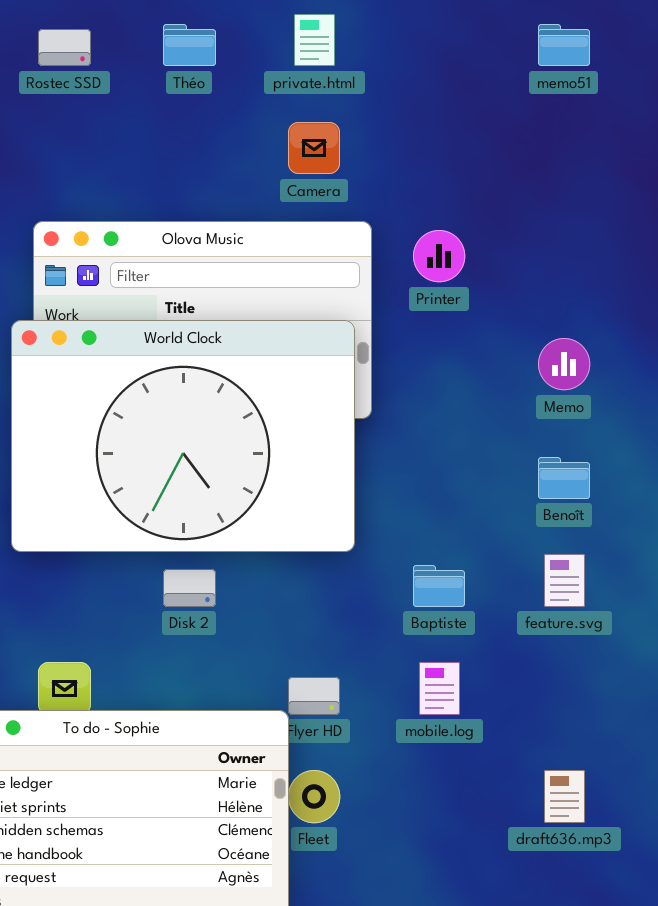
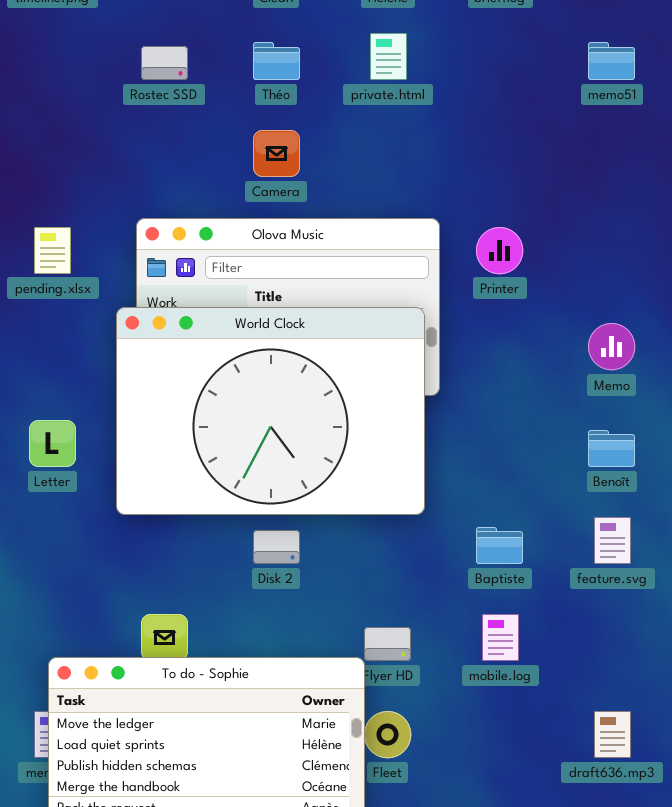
Camera: [288,122,340,174] -> [253,130,300,177], moved

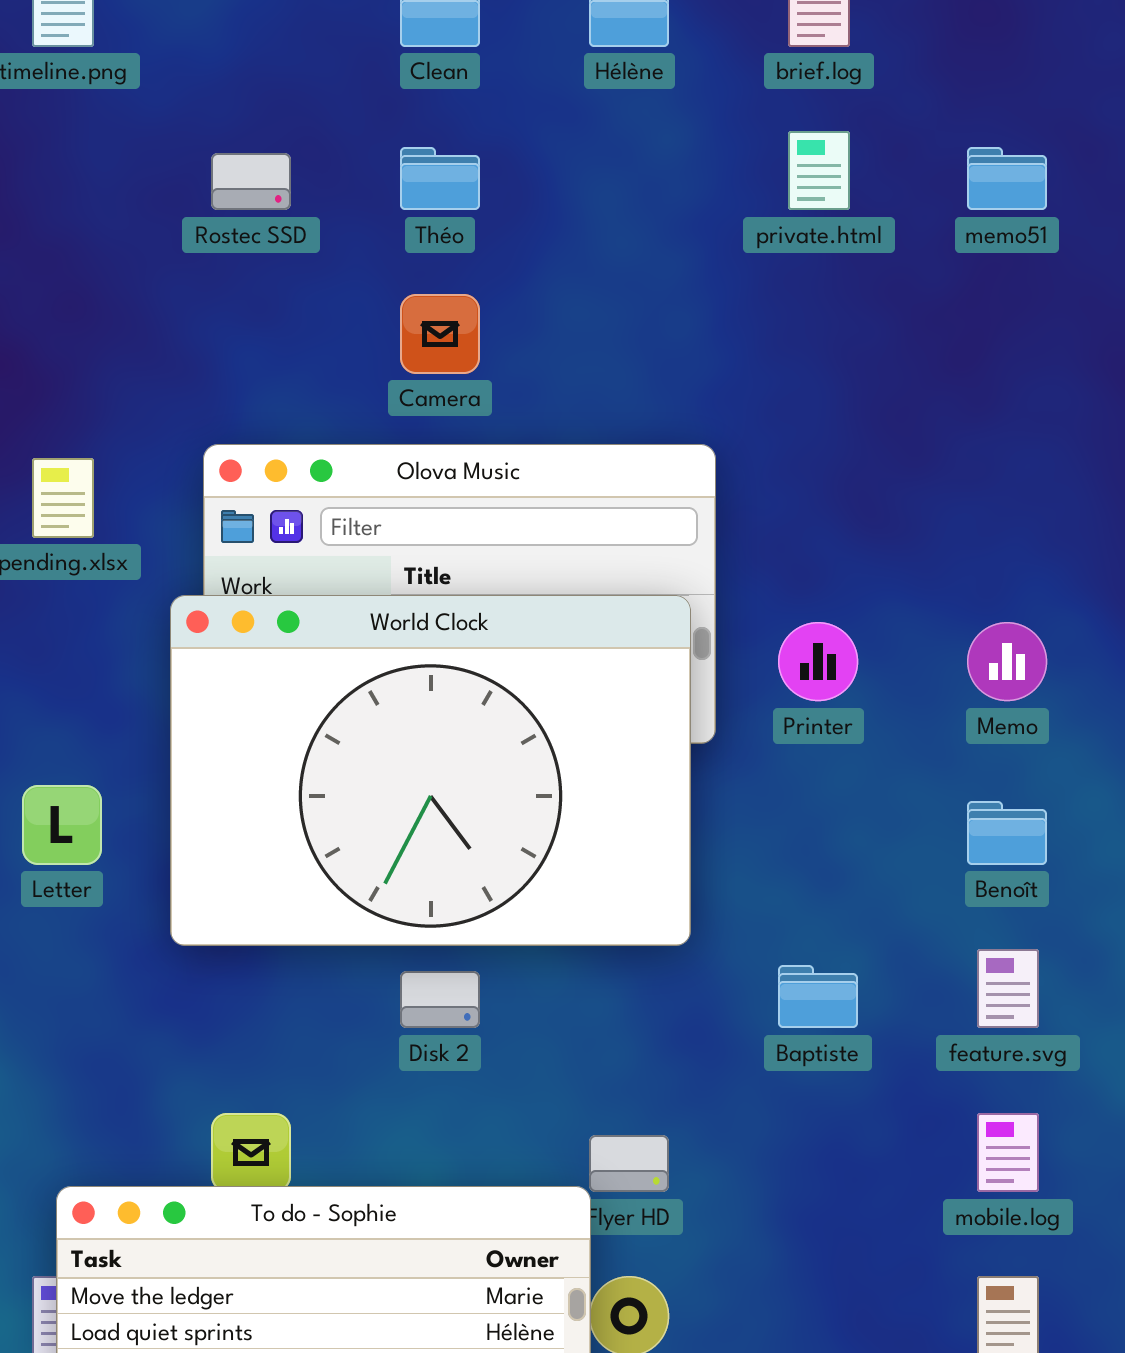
private.html: [370,33,407,80] -> [788,131,850,210], moved
Printer: [476,227,523,274] -> [778,622,858,701], moved
mobile.log: [482,614,519,661] -> [977,1113,1039,1192], moved

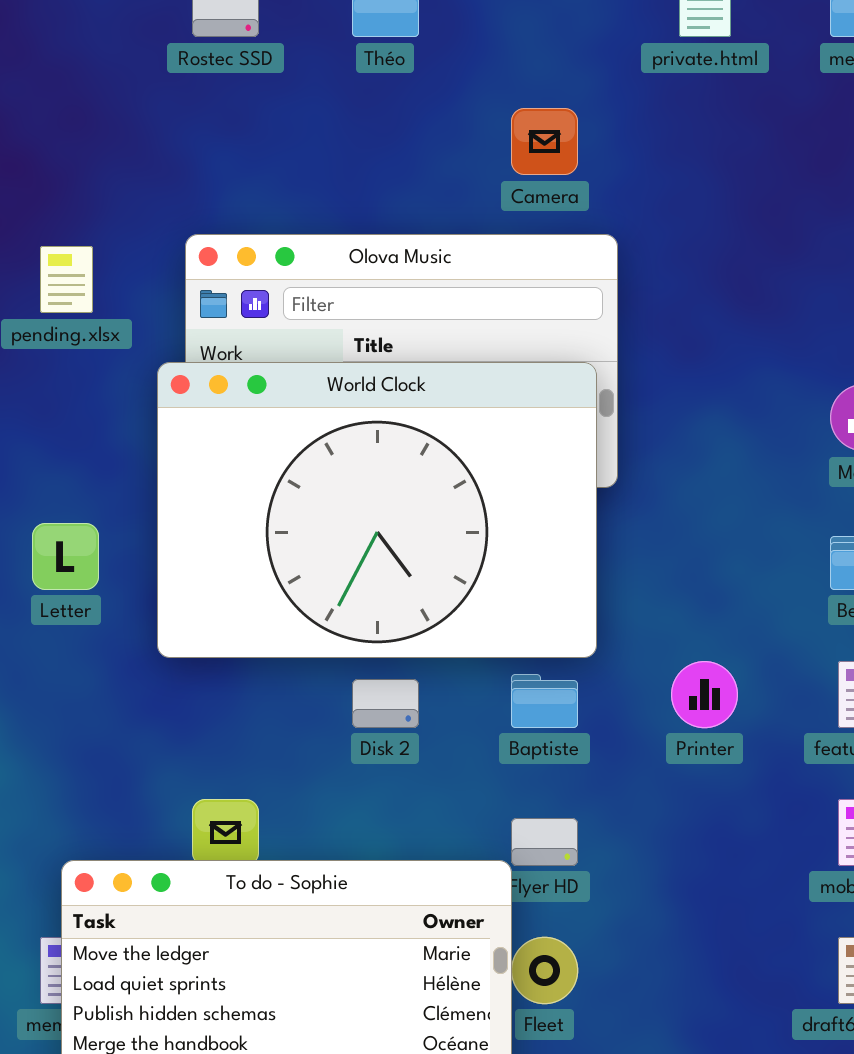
Camera: [400,294,480,374] -> [511,108,578,175], moved
Printer: [778,622,858,701] -> [671,661,738,728], moved
Baptiste: [778,965,858,1028] -> [511,674,578,728], moved

